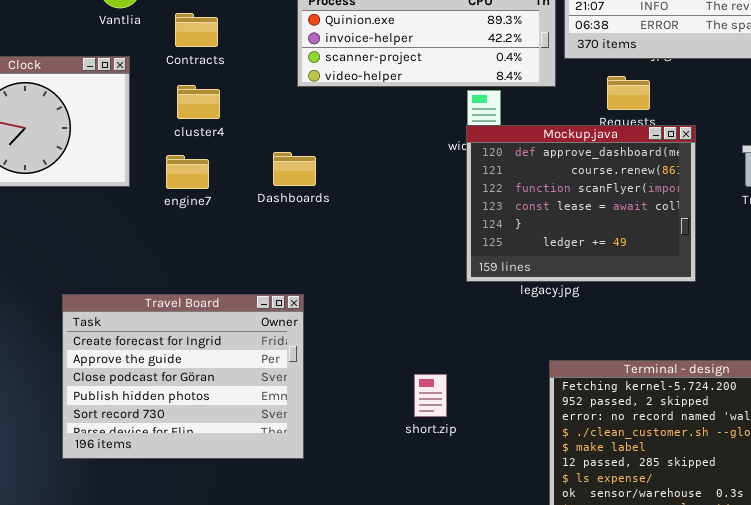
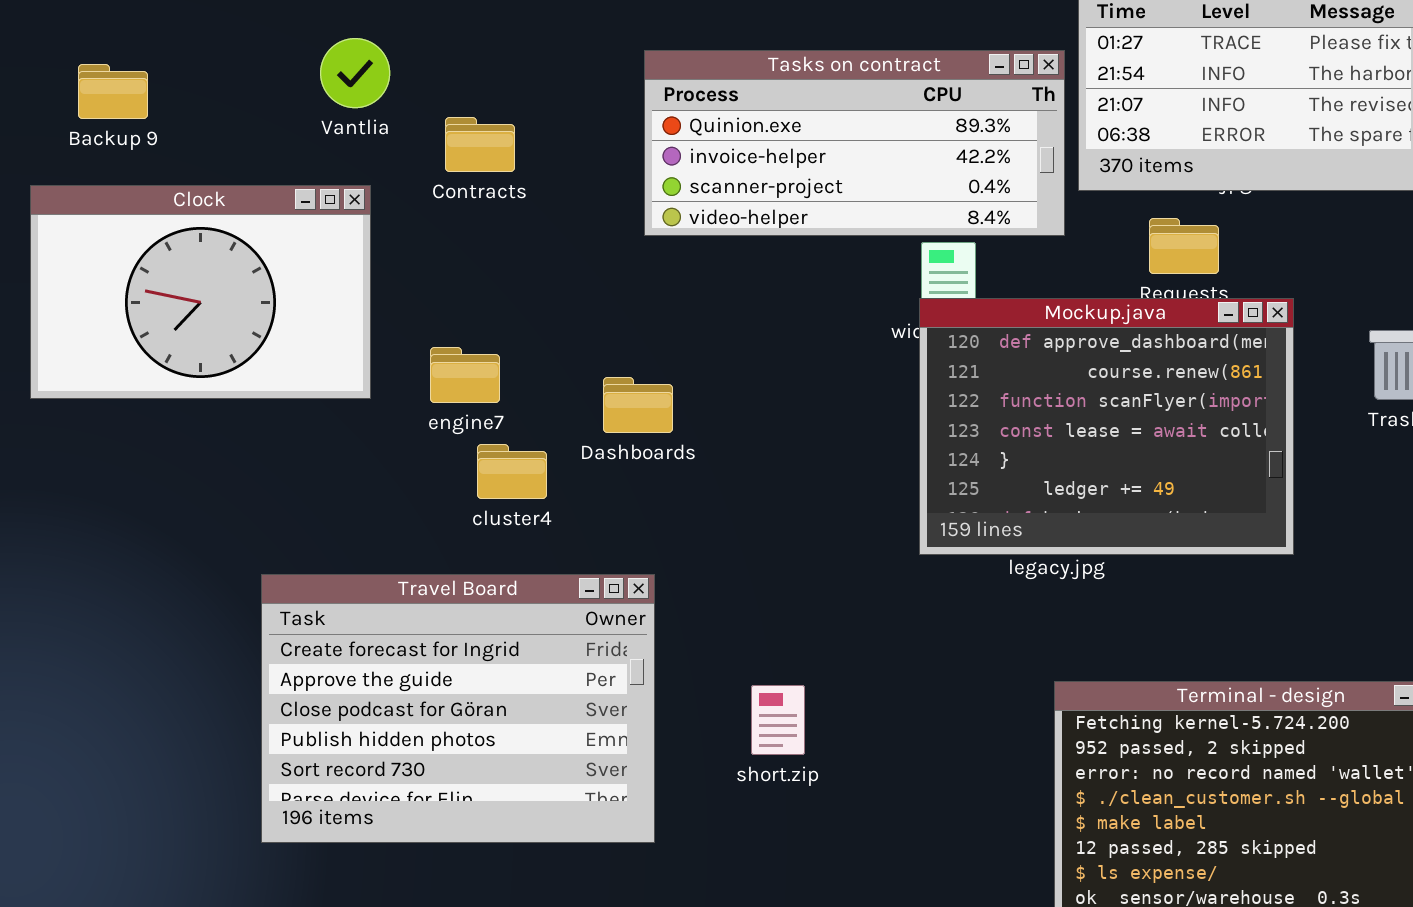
cluster4: [177,85,220,119] -> [477,444,547,499], moved
Dashboards: [273,152,316,186] -> [603,377,673,433], moved
short.zip: [414,374,447,417] -> [751,685,805,755], moved

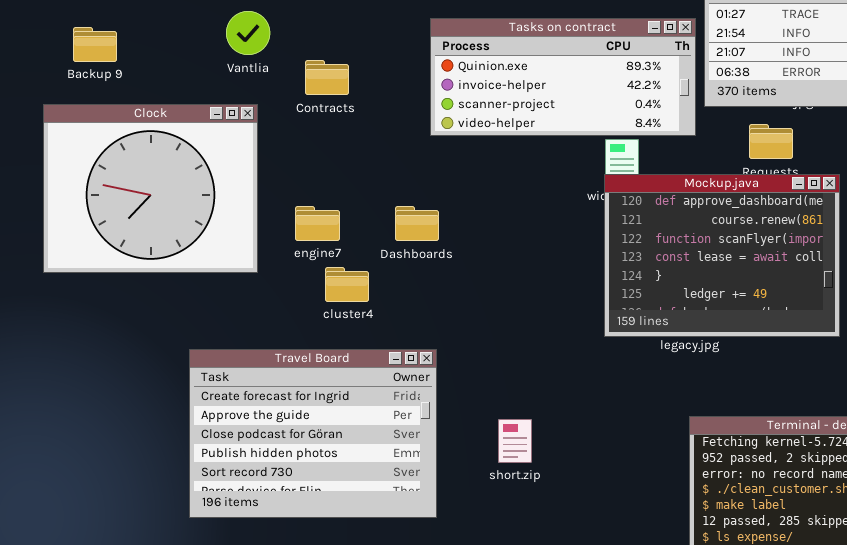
Clock: [30,185,371,399] -> [43,104,258,273], resized
Dashboards: [603,377,673,433] -> [395,206,439,241], moved

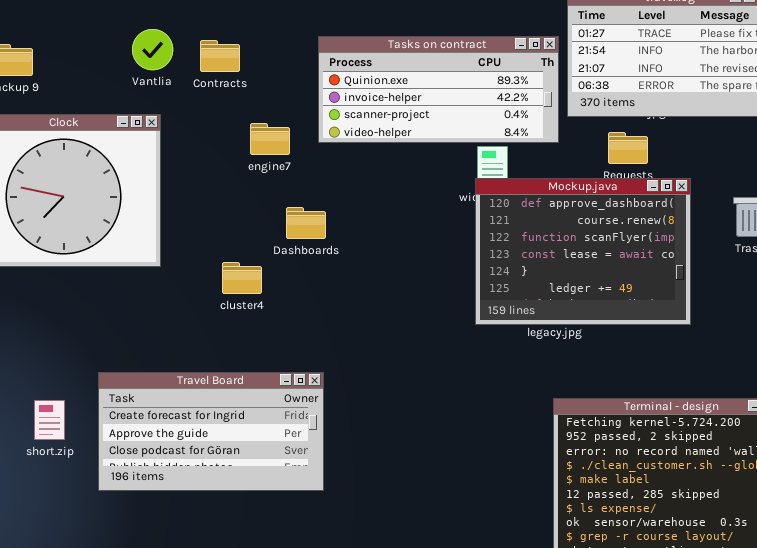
Contracts: [305,60,349,95] -> [200,40,240,72], moved
engine7: [295,206,340,241] -> [250,123,290,155], moved
Travel Board: [189,349,437,518] -> [98,372,324,491], resized
short.zip: [498,419,532,463] -> [34,400,65,440], moved

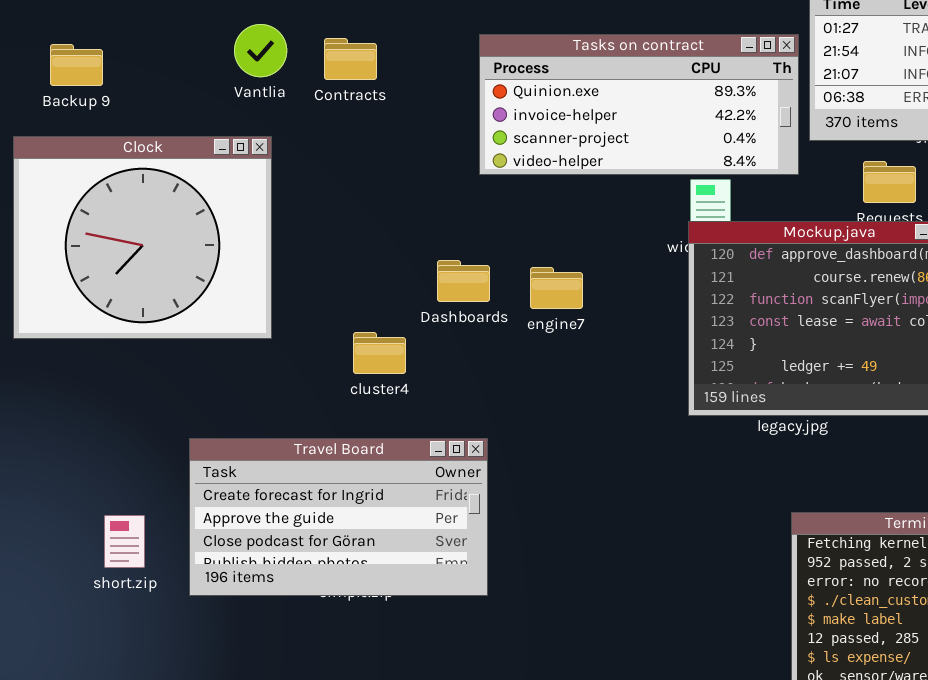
engine7: [250,123,290,155] -> [530,267,583,309], moved
Travel Board: [98,372,324,491] -> [189,438,488,596], moved

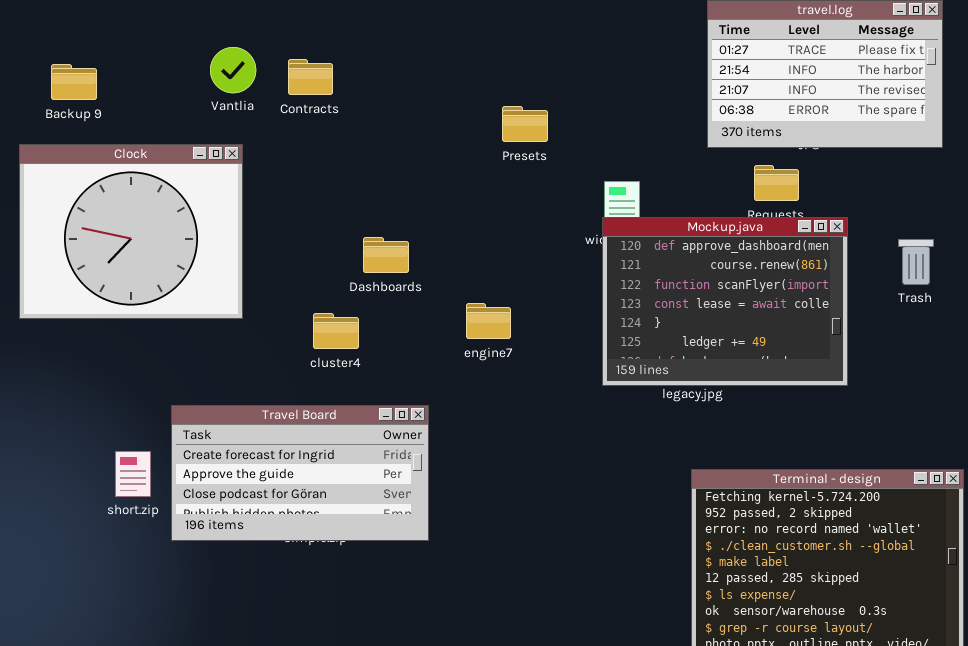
Tasks on contract: [479,34,799,175] -> none, closed
Dashboards: [437,260,490,302] -> [363,237,409,273], moved
engine7: [530,267,583,309] -> [466,303,511,339], moved
short.zip: [104,515,145,568] -> [115,451,151,497], moved

